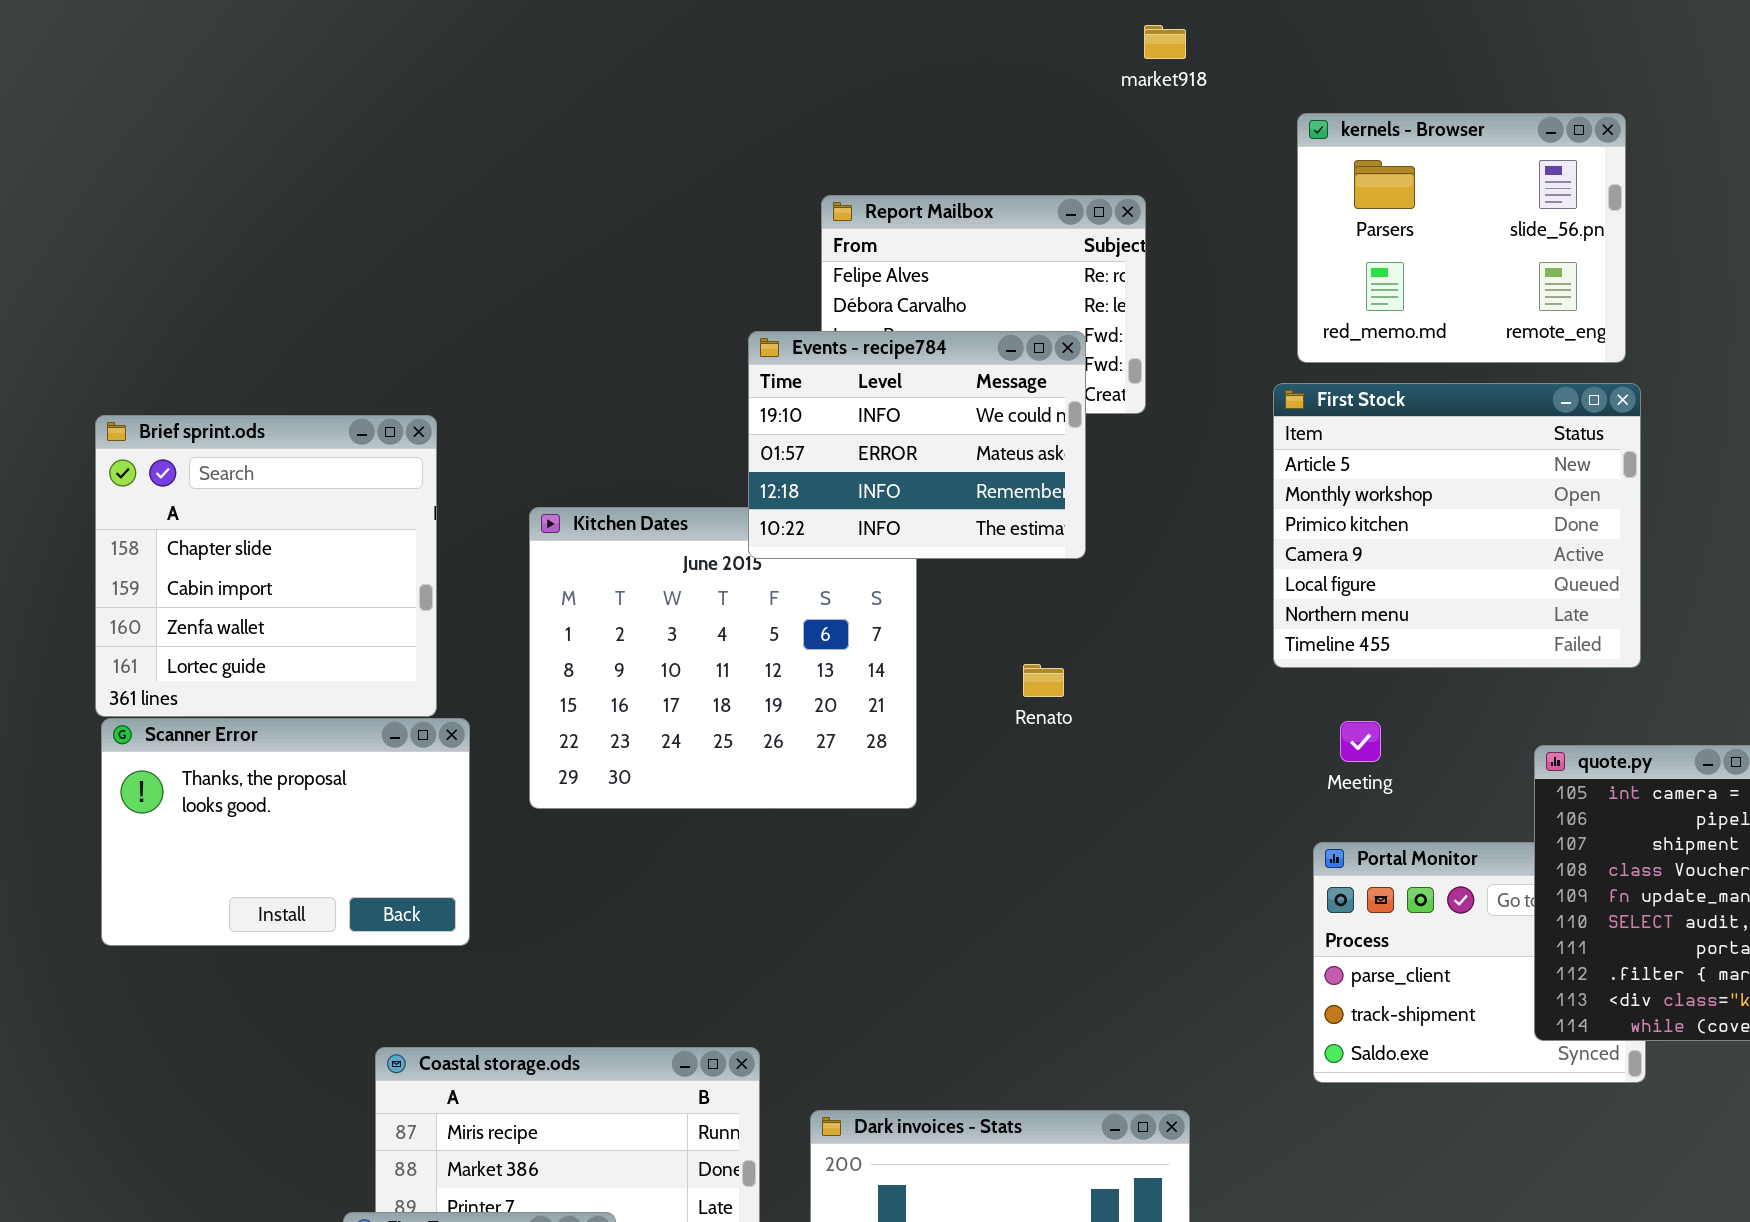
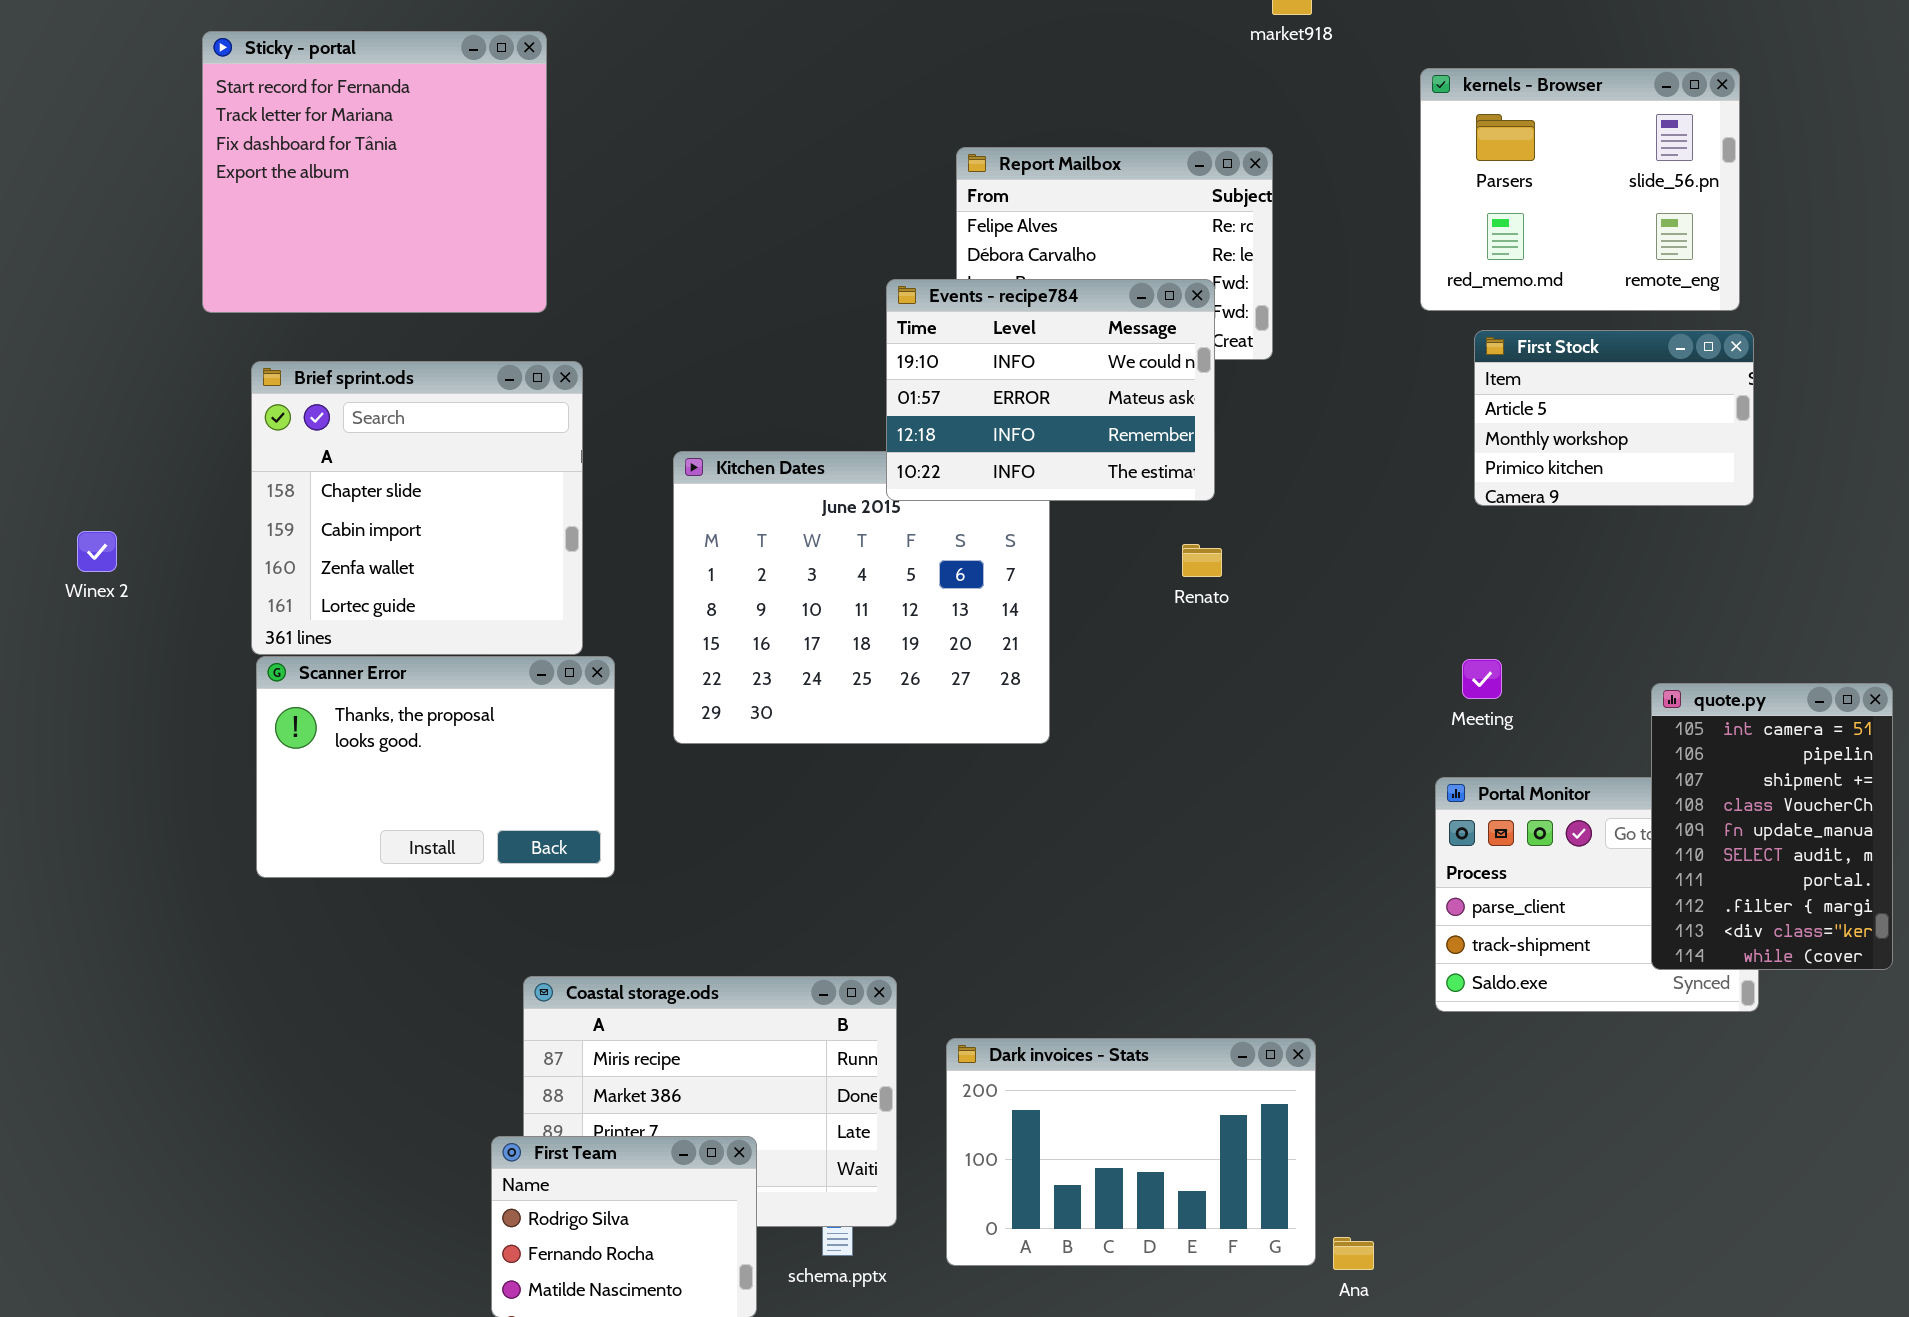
Sticky - portal: none -> [202,31,547,313], opened
First Stock: [1273,383,1641,668] -> [1474,330,1754,506], resized
Renato: [1023,664,1064,697] -> [1182,544,1222,577], moved

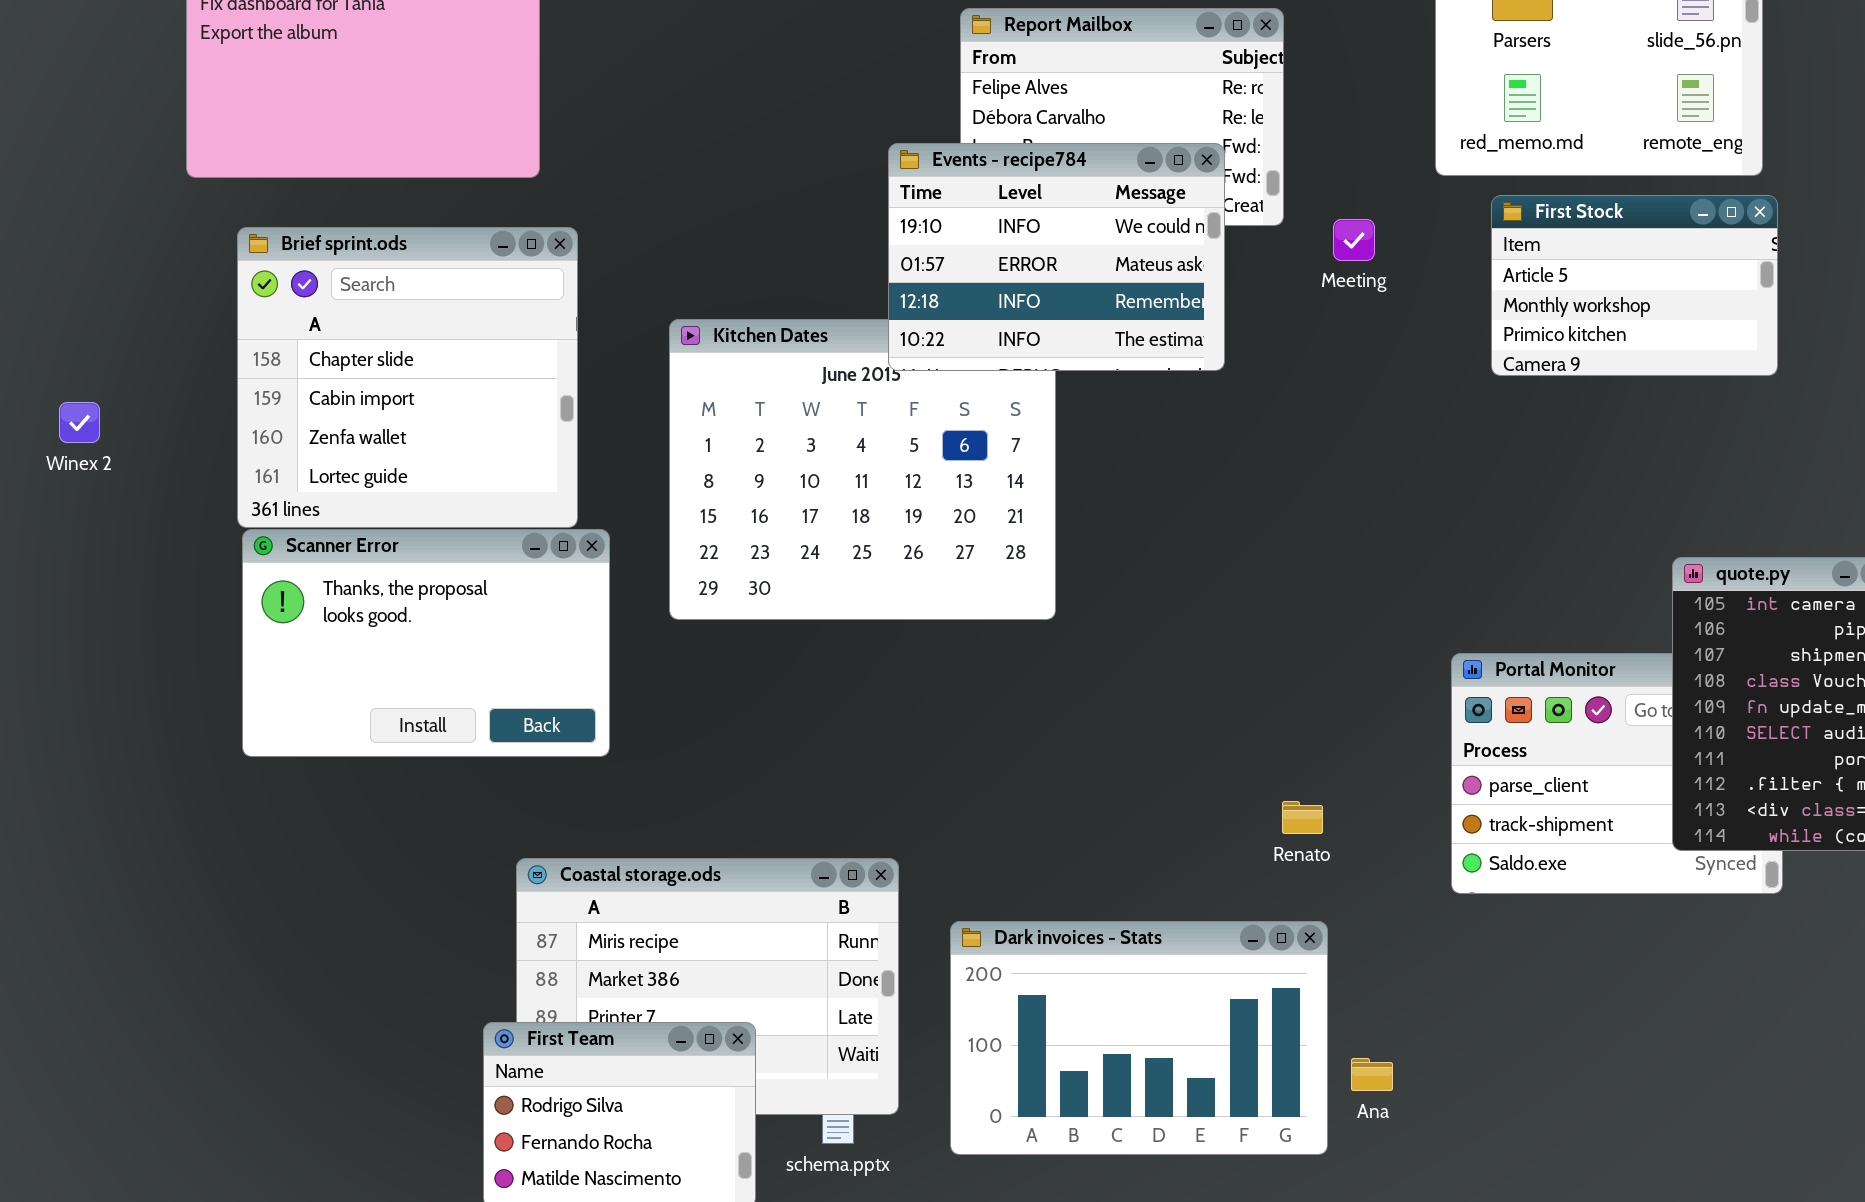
Renato: [1182,544,1222,577] -> [1282,801,1323,834], moved
Meeting: [1462,659,1502,699] -> [1333,219,1375,261], moved
Ana: [1333,1237,1374,1270] -> [1351,1058,1393,1091], moved

